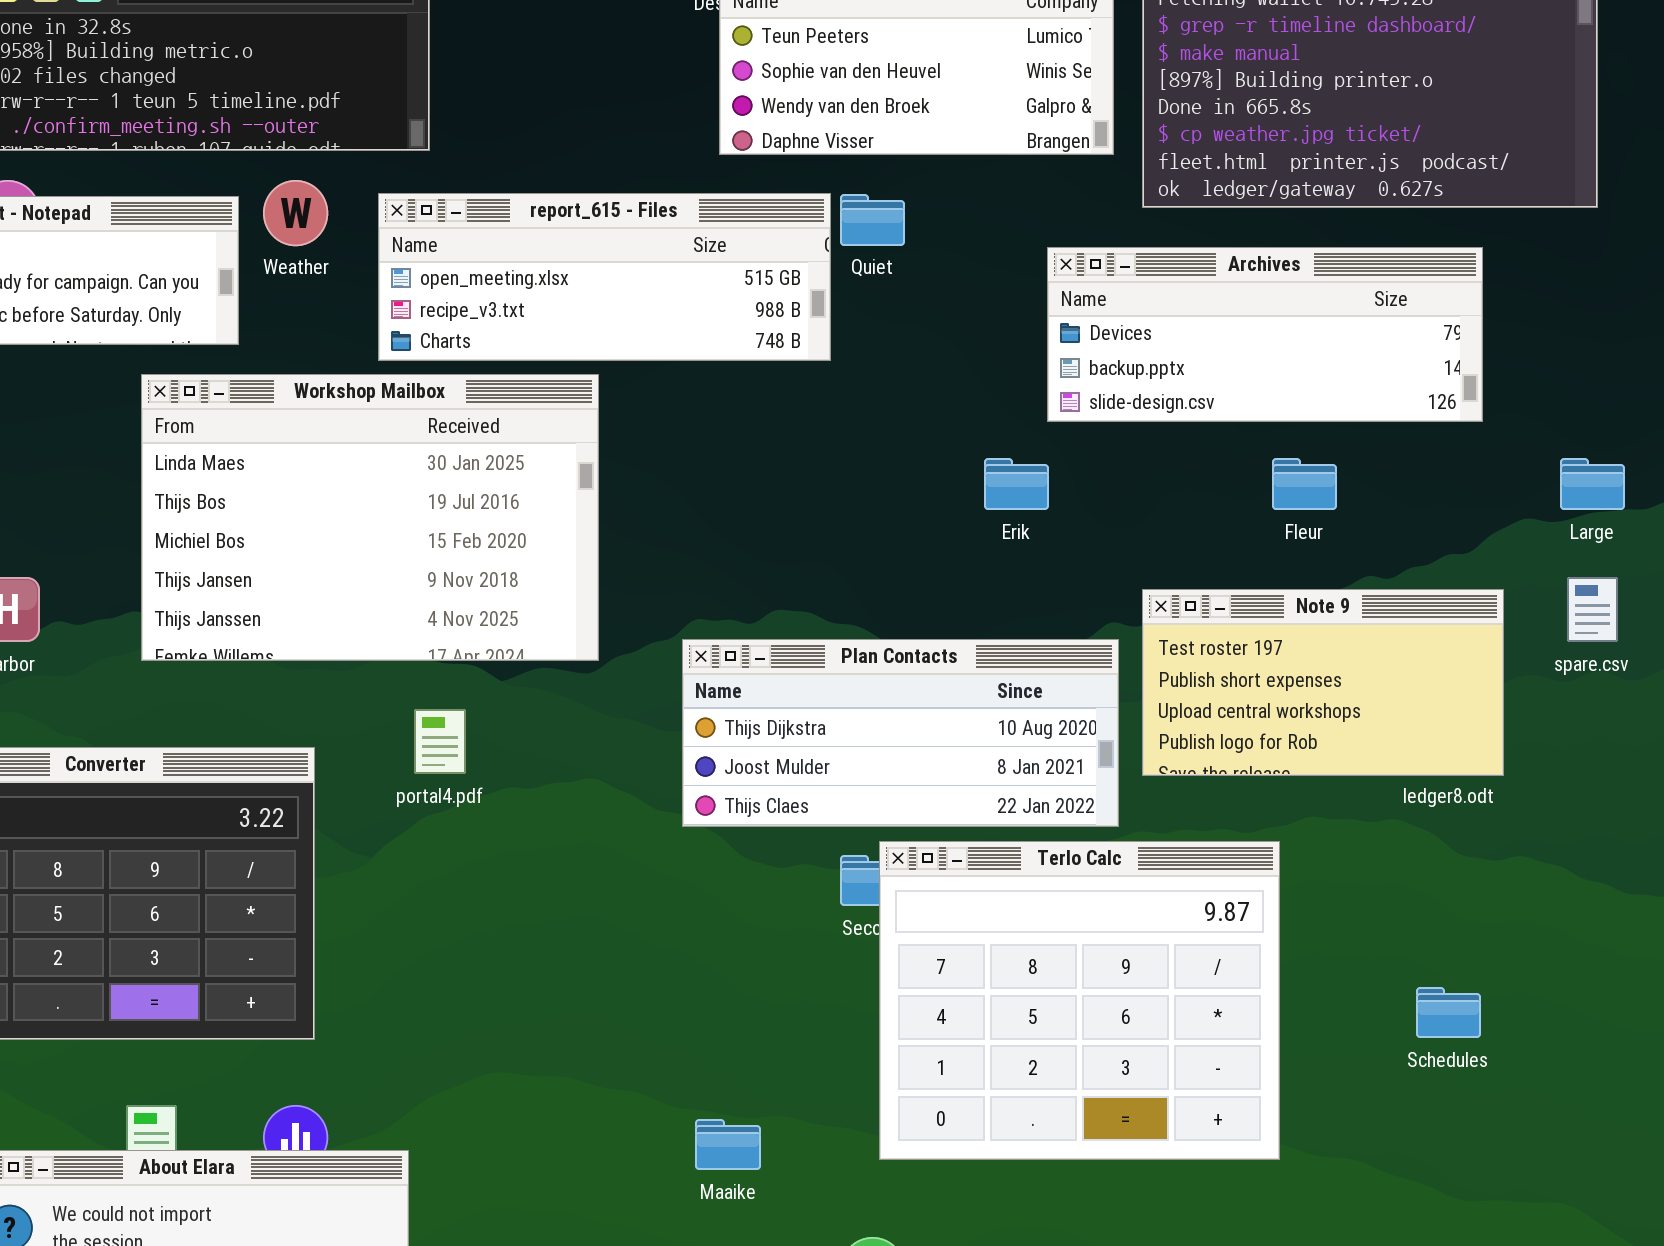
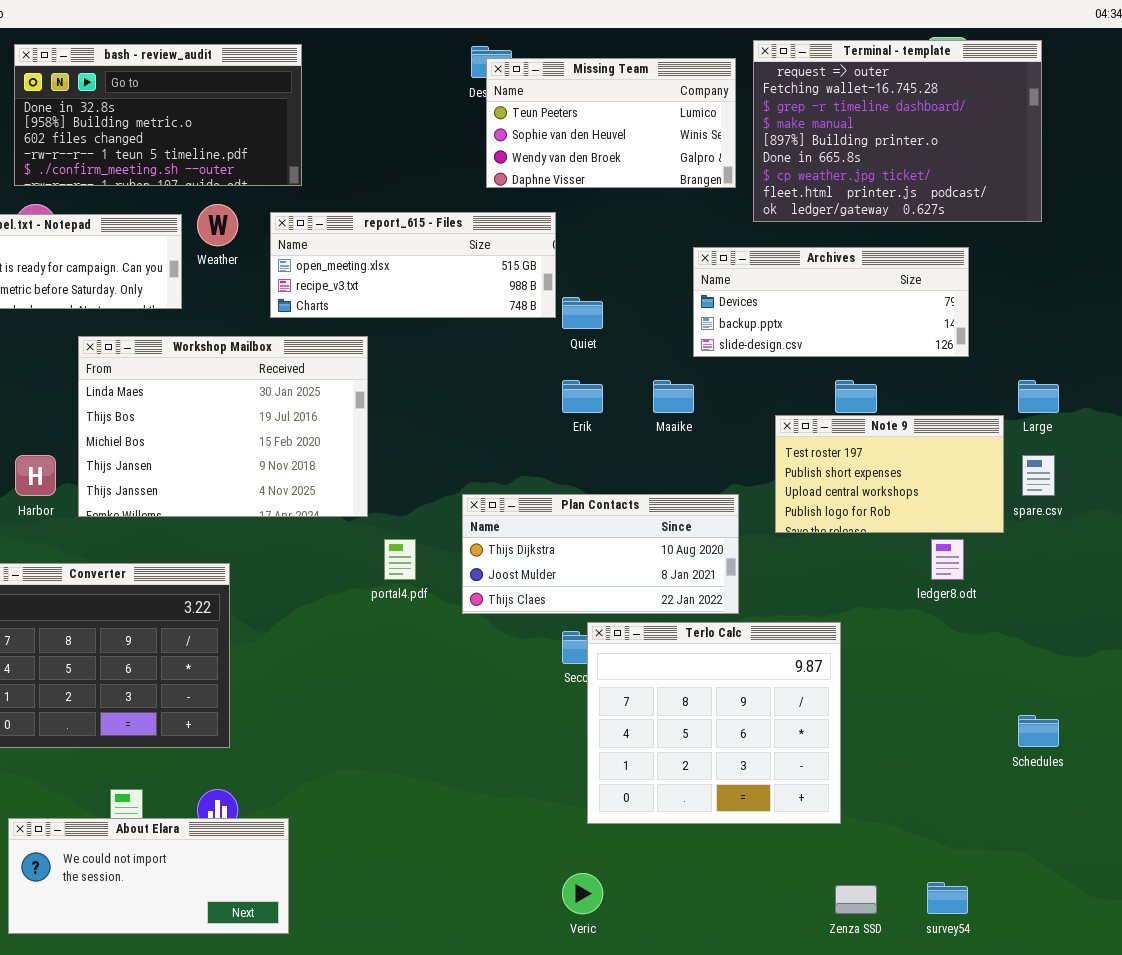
Quiet: [840,194,905,246] -> [562,297,603,329], moved
Workshop Mailbox: [141,374,599,661] -> [78,336,368,517], moved
Erik: [984,458,1049,510] -> [562,380,603,413], moved
Note 9: [1142,589,1504,776] -> [775,415,1004,533], moved
portal4.pdf: [414,709,466,774] -> [384,539,416,580], moved
Schedules: [1416,987,1481,1038] -> [1018,715,1059,747], moved
Maaike: [695,1119,761,1170] -> [653,380,694,413], moved

